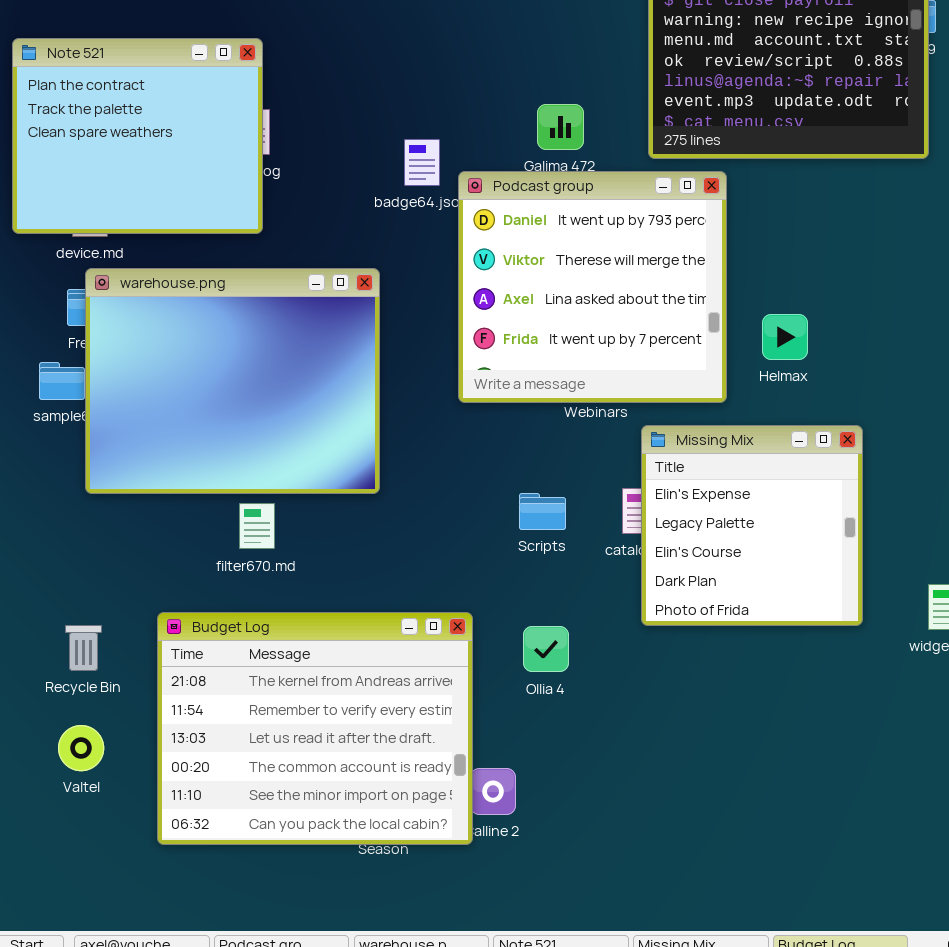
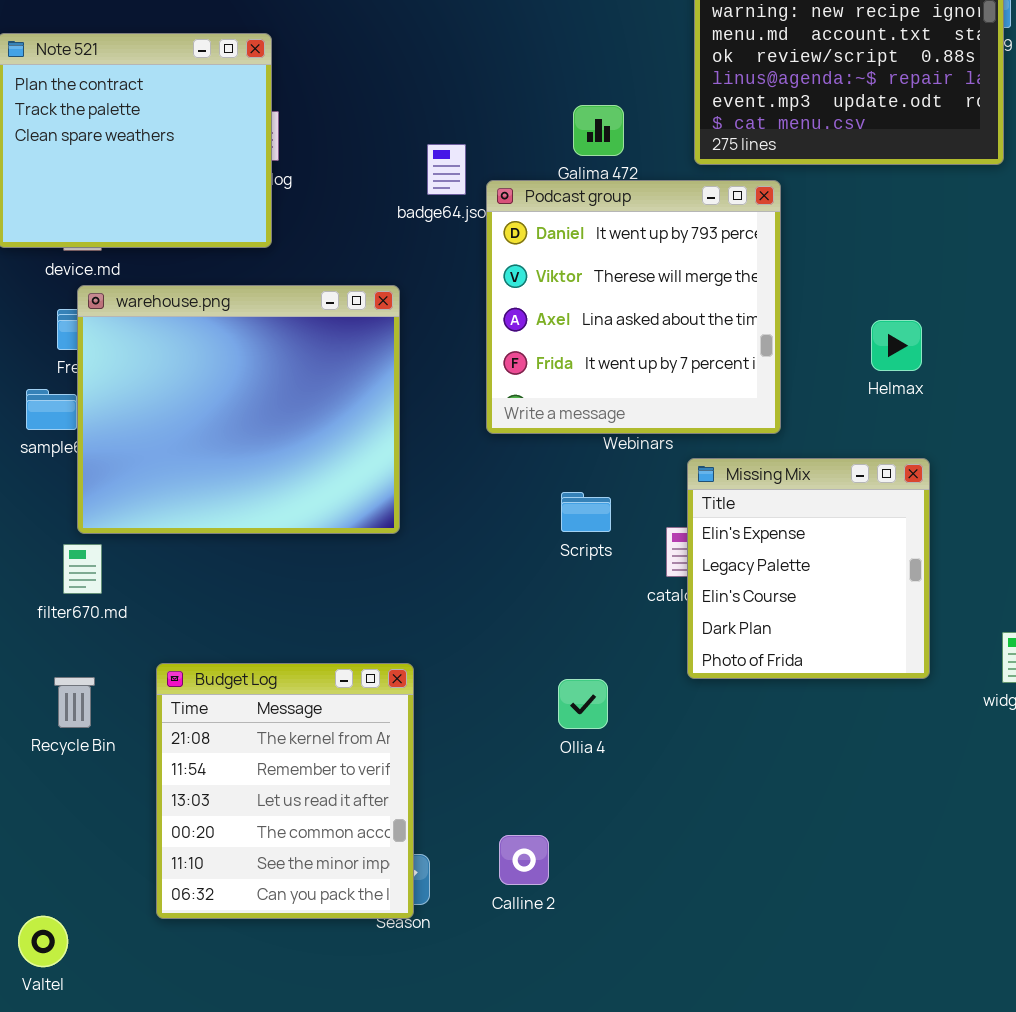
Helmax: [762,314,808,360] -> [871,320,922,371], moved
Scripts: [519,493,566,530] -> [561,492,611,532], moved
filter670.md: [239,503,275,549] -> [63,544,102,594], moved
Budget Log: [157,612,473,845] -> [156,663,414,919], resized
Valtel: [58,725,104,771] -> [18,916,68,967], moved

